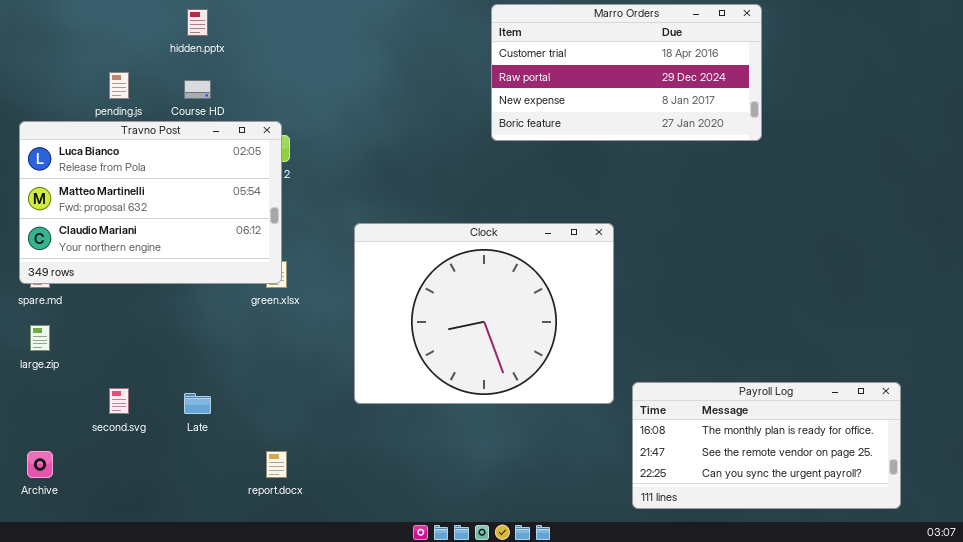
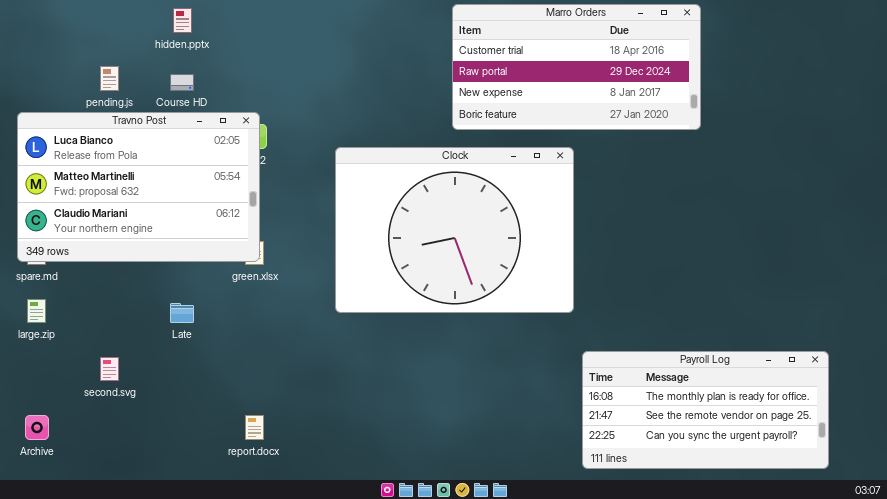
Clock: [354,223,614,404] -> [335,147,574,313], moved
Late: [184,393,211,414] -> [170,303,194,323], moved

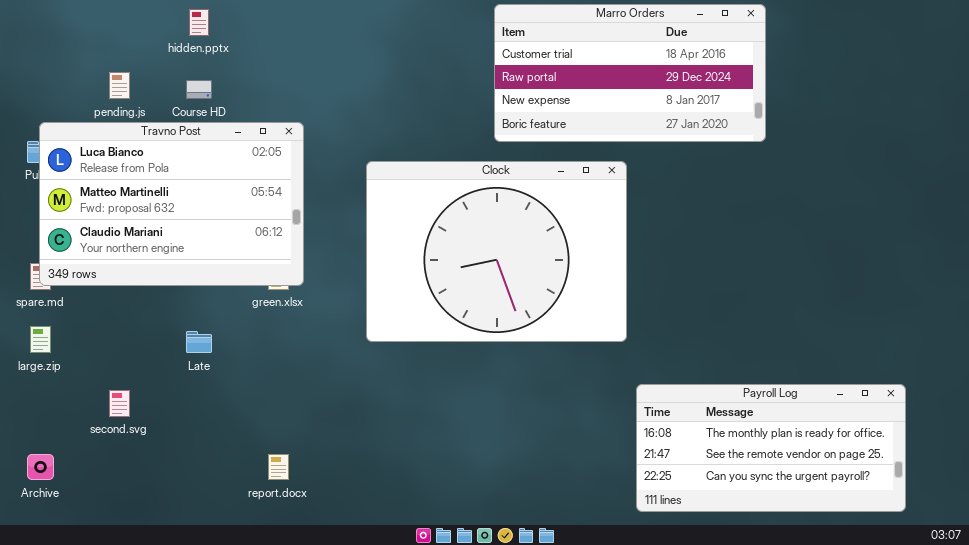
Travno Post: [17,112,260,262] -> [39,122,304,286], moved

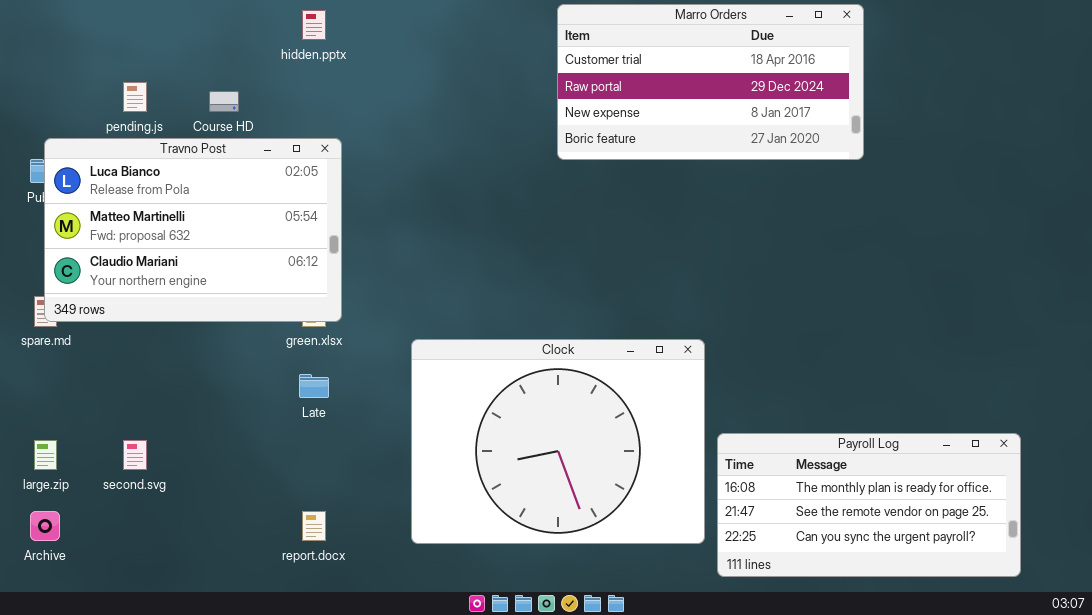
hidden.pptx: [189,9,209,36] -> [302,10,326,40], moved
Clock: [366,161,627,342] -> [411,339,705,544], moved
large.zip: [30,326,51,353] -> [34,440,57,470], moved
Late: [186,331,212,353] -> [299,374,329,398], moved

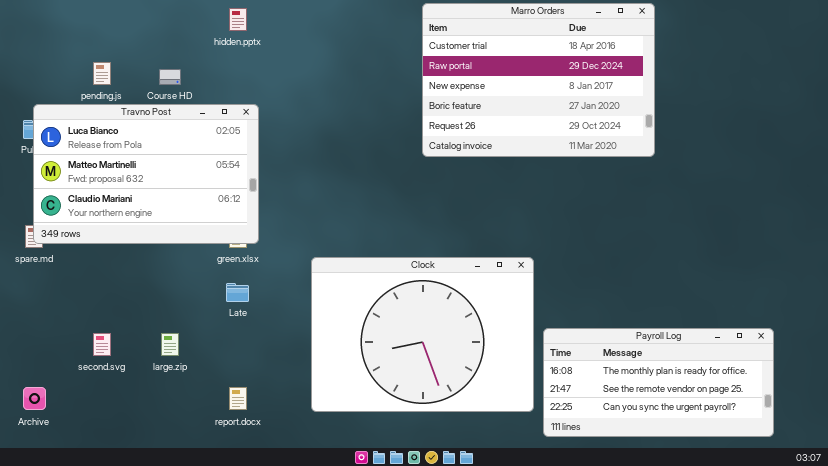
Marro Orders: [557,4,864,160] -> [422,3,655,157], resized
large.zip: [34,440,57,470] -> [161,333,179,356], moved

